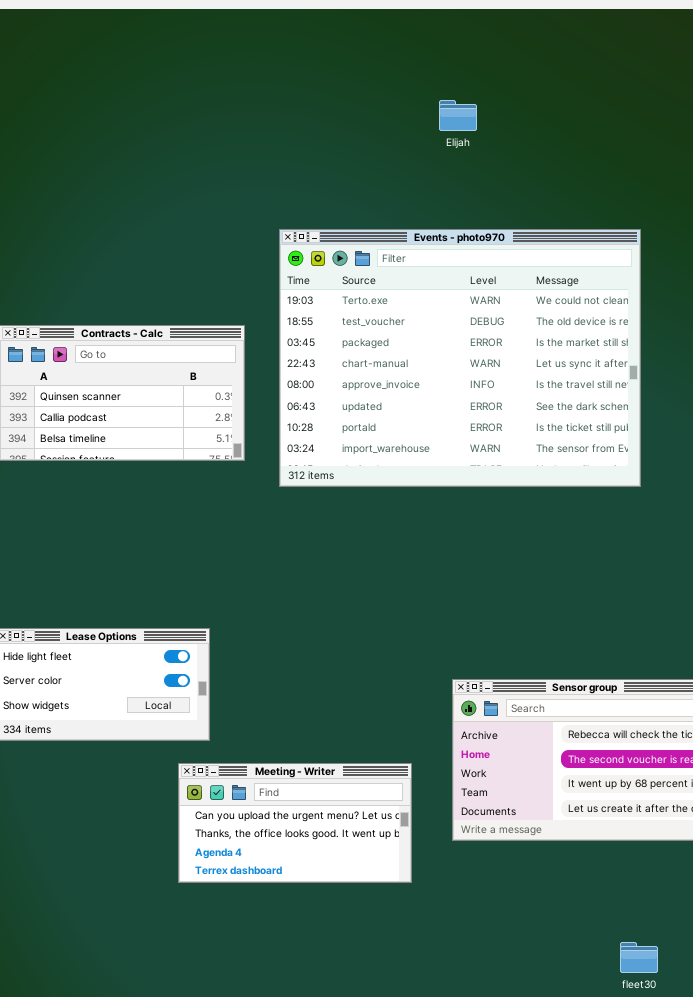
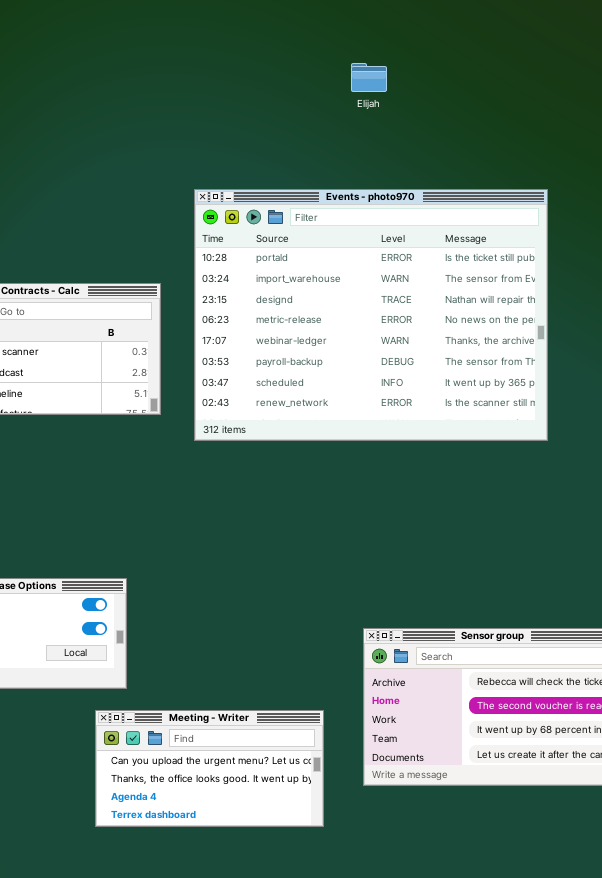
Events - photo970: [279,229,641,487] -> [194,189,548,441], scrolled down 6 rows

